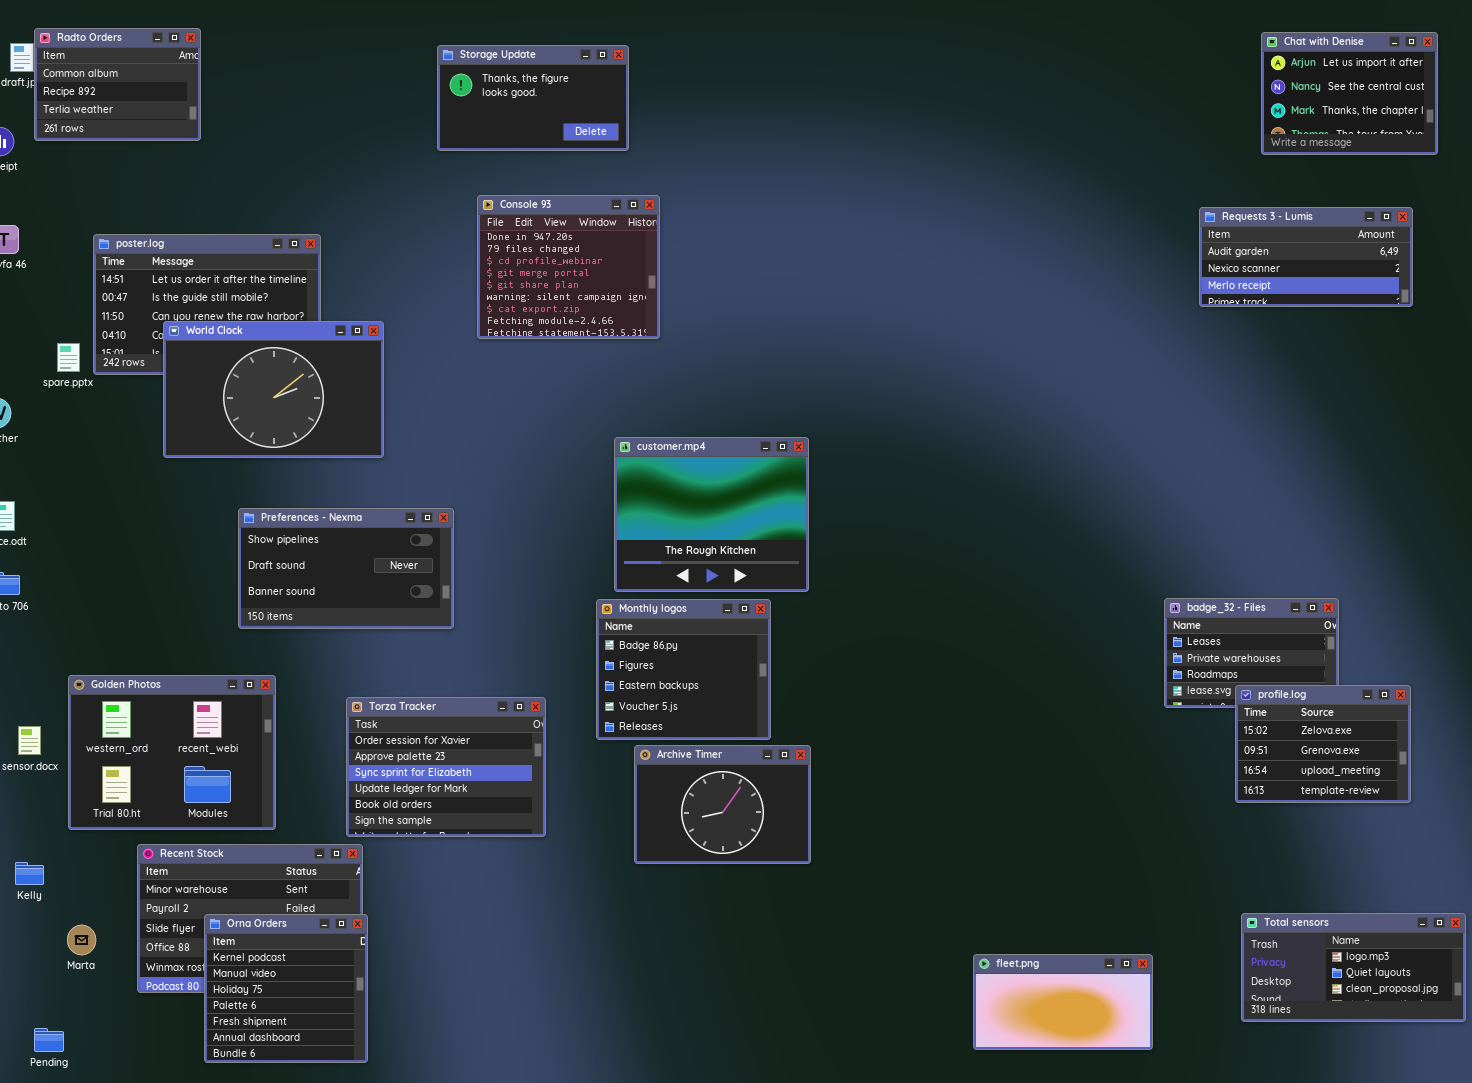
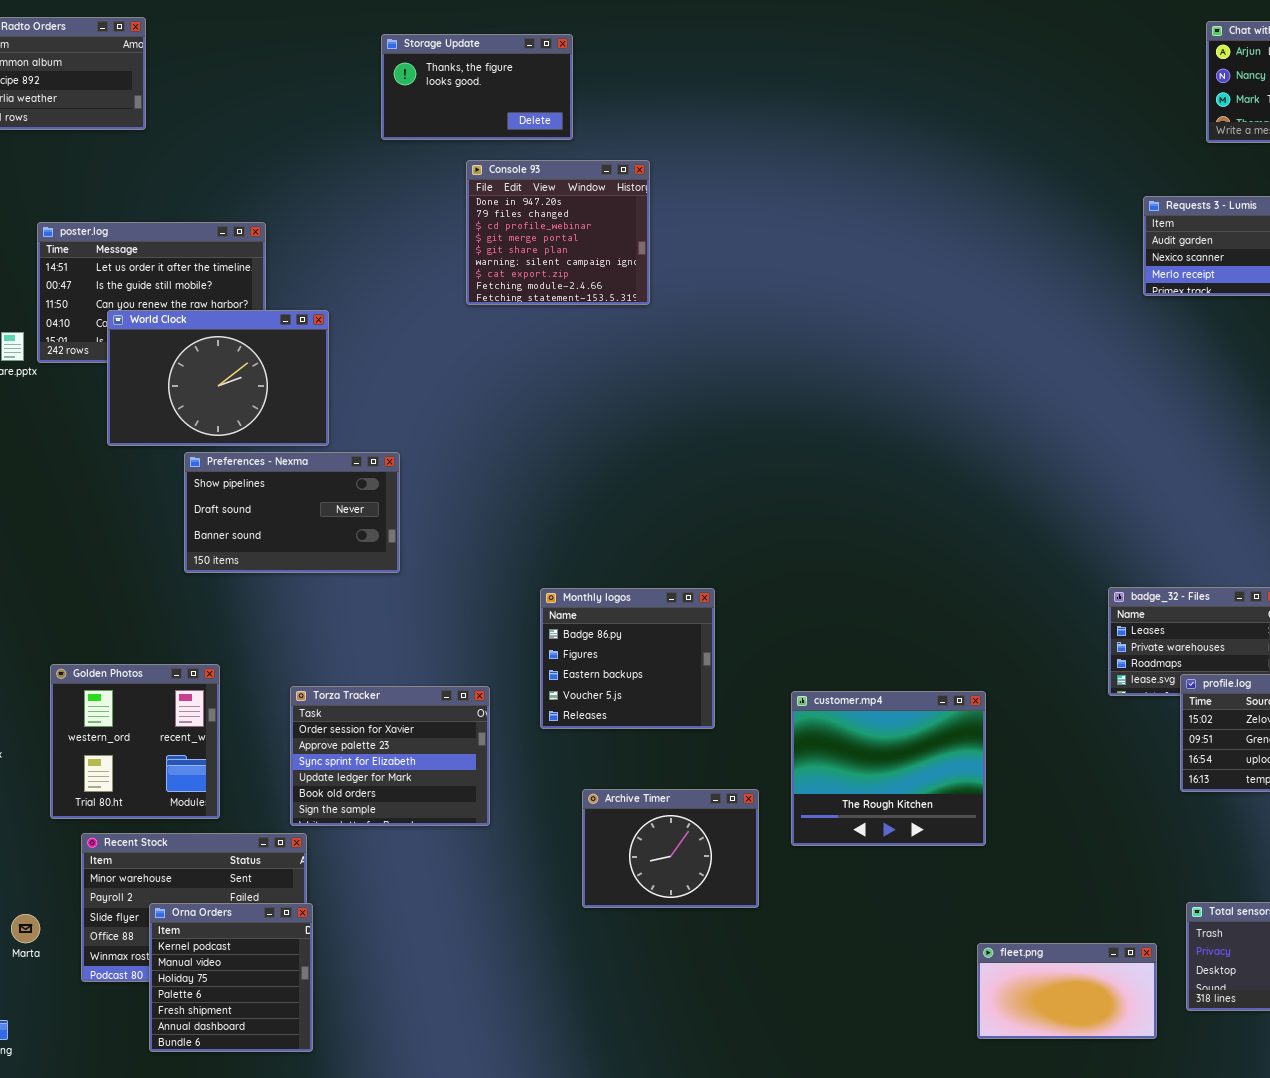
Console 93: [477,195,660,339] -> [466,160,650,305], moved
customer.mp4: [614,437,809,592] -> [791,691,986,846], moved
Preferences - Nexma: [238,508,454,629] -> [184,452,400,573], moved
Golden Photos: [68,675,276,830] -> [50,664,220,819], resized
Archive Timer: [634,745,811,864] -> [582,789,759,908], moved
fleet.png: [973,954,1153,1050] -> [977,943,1157,1039], moved

